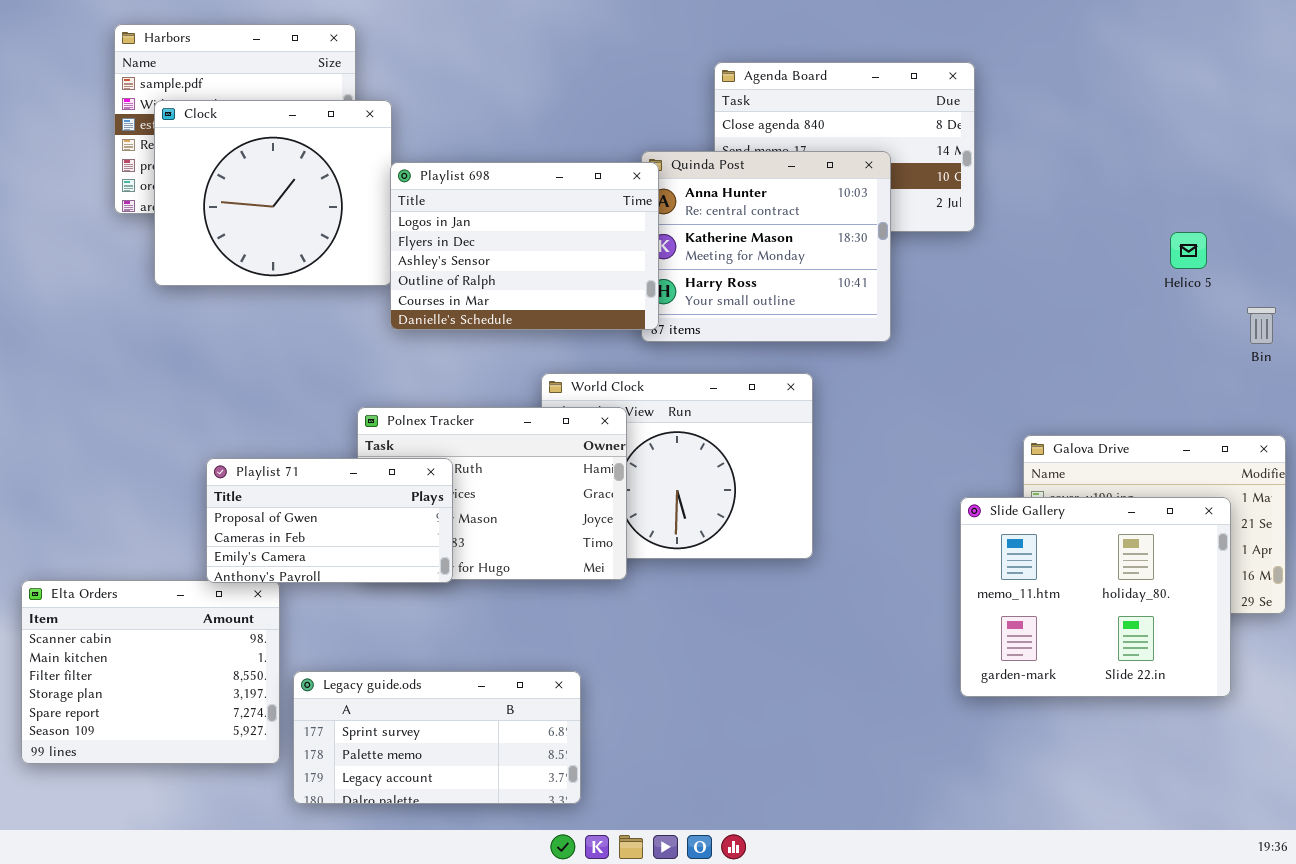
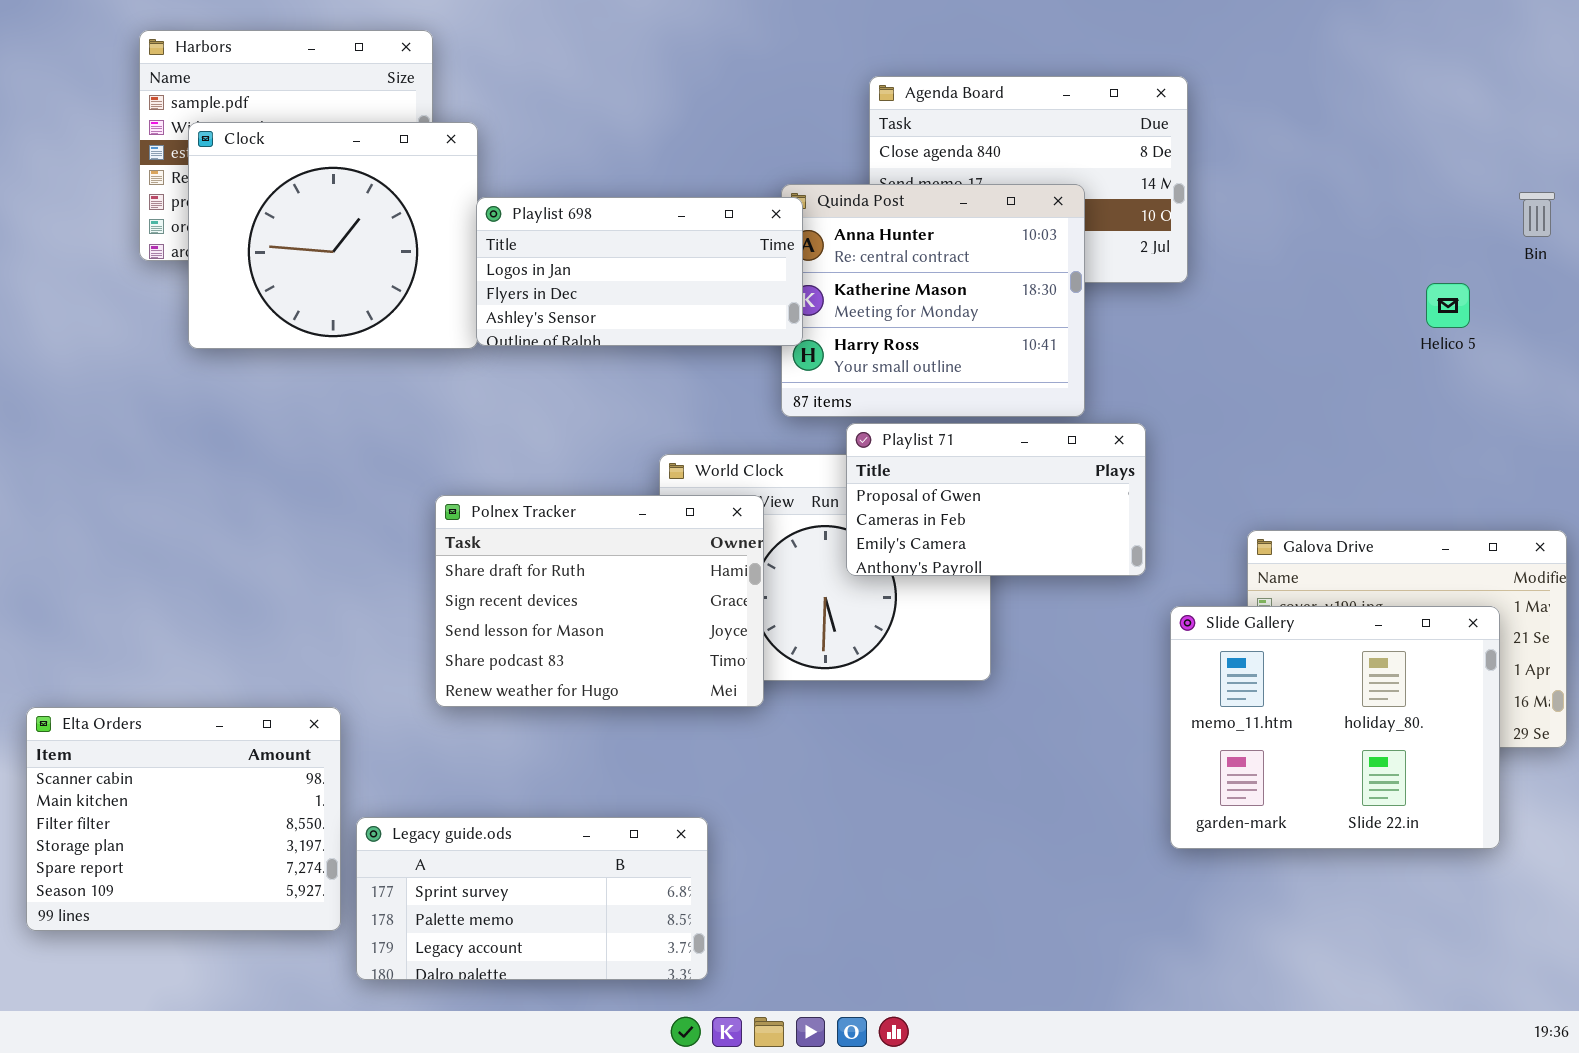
Playlist 698: [390,162,659,330] -> [476,197,803,346], resized
Bin: [1247,307,1276,344] -> [1519,192,1555,237], moved
Playlist 71: [206,458,453,583] -> [846,423,1146,576], moved

